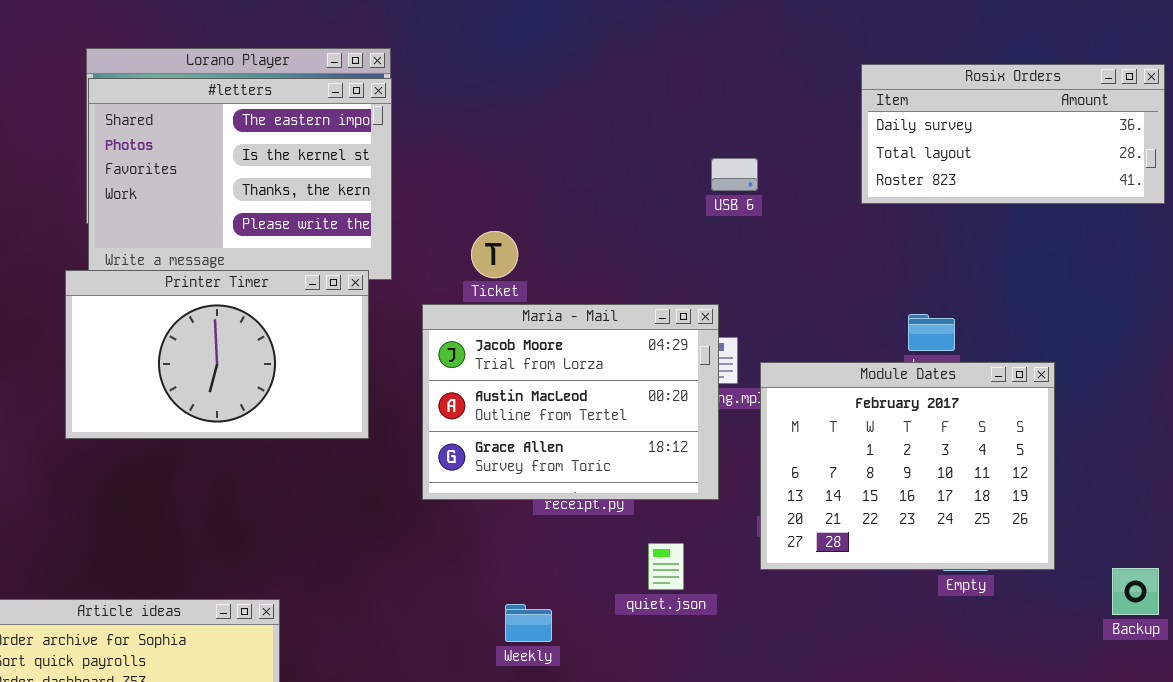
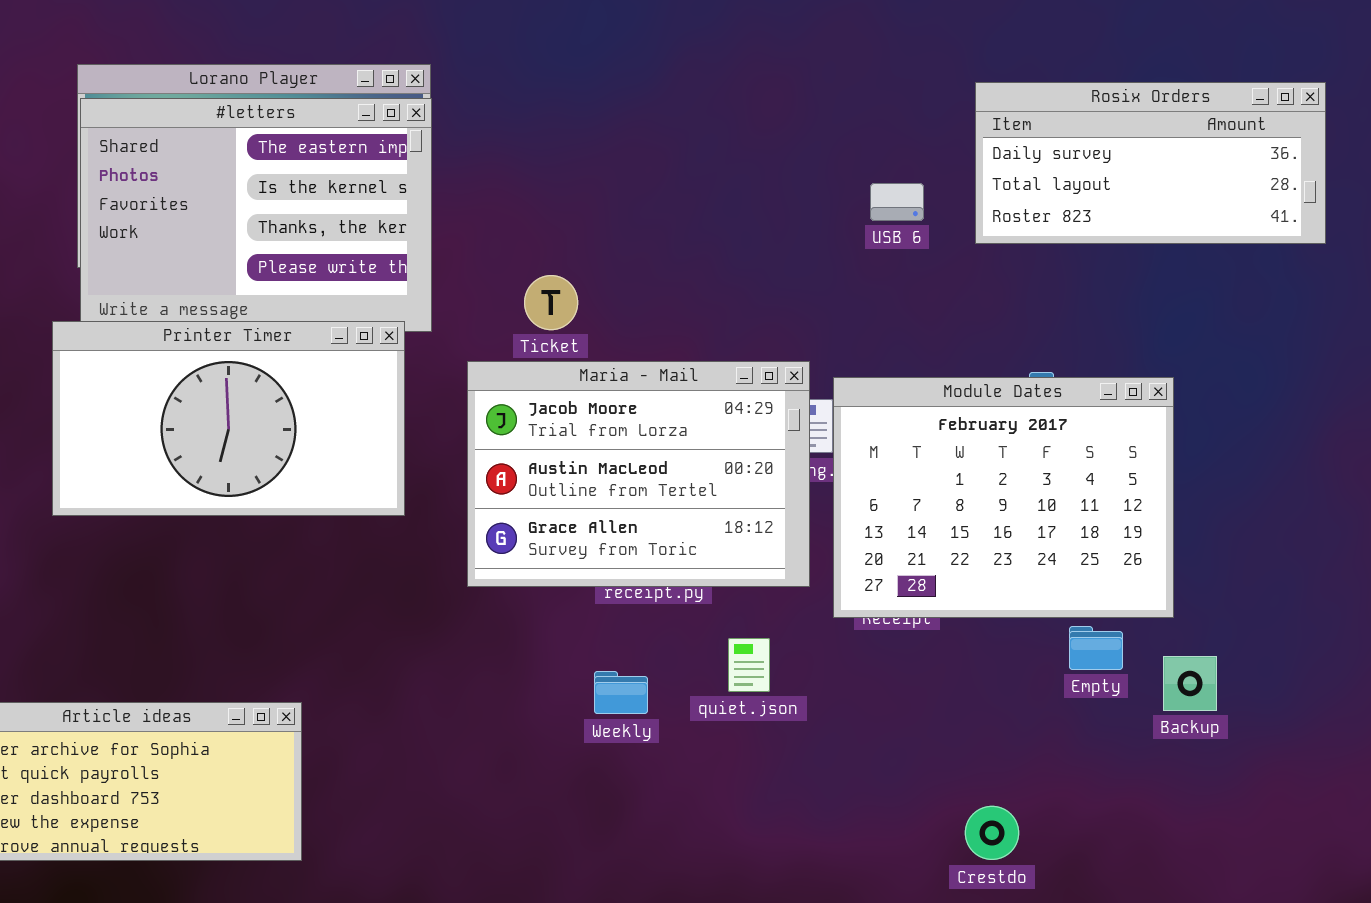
USB 6: [711,158,758,191] -> [870,183,924,221], moved
Module Dates: [760,362,1055,570] -> [833,377,1174,618], moved
Backup: [1112,568,1159,615] -> [1163,656,1217,711], moved
Weekly: [505,604,552,642] -> [594,671,648,714], moved

